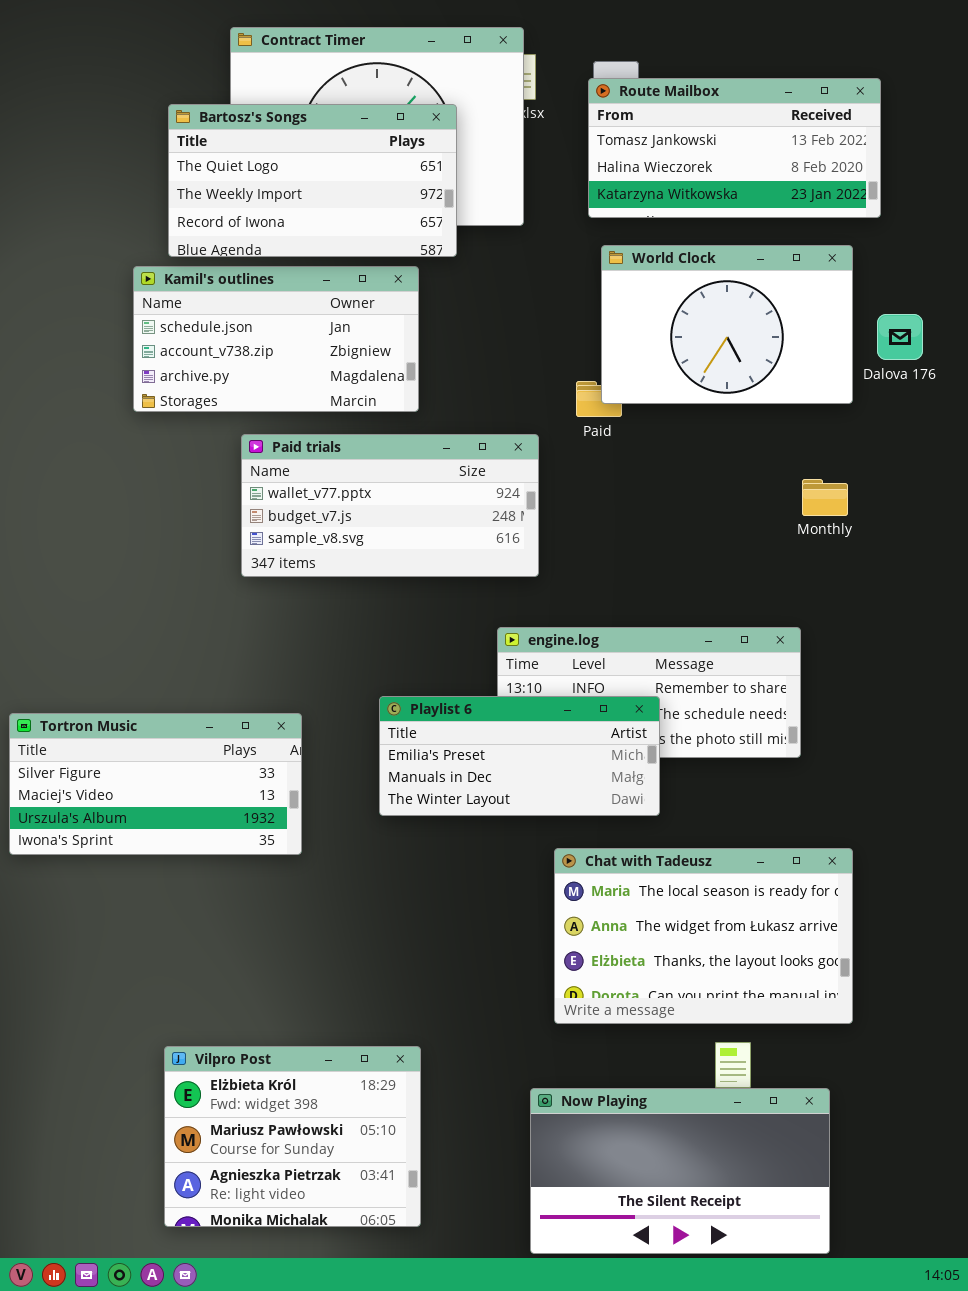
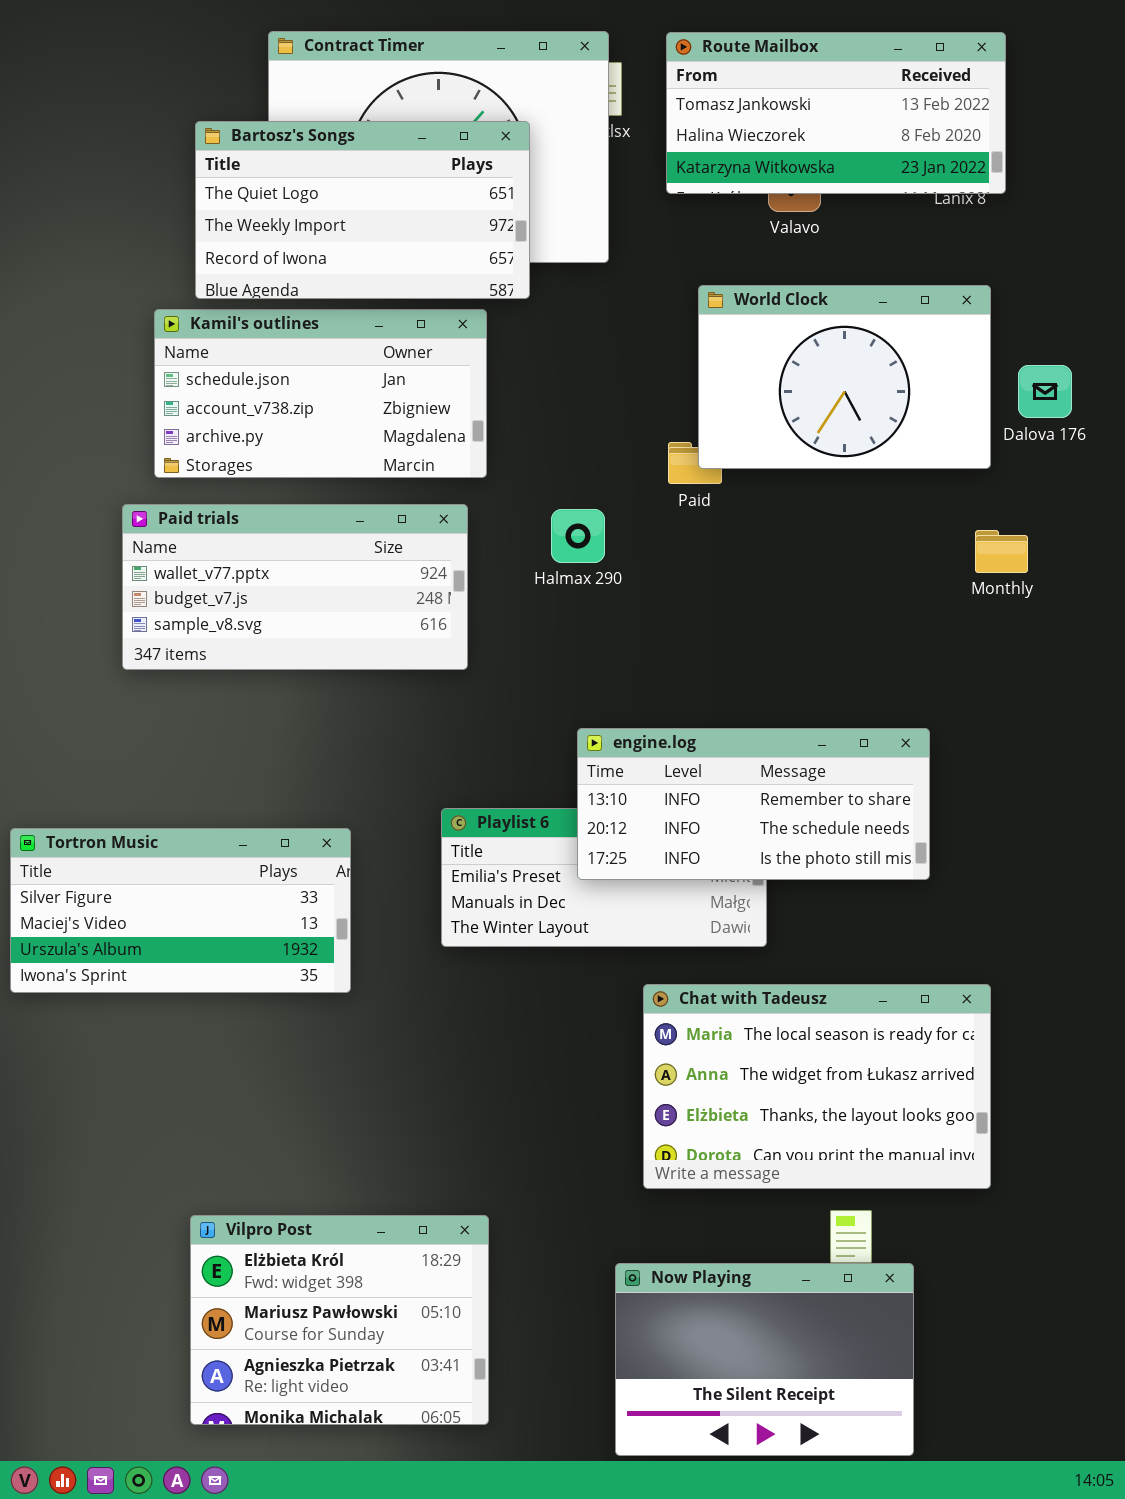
Route Mailbox: [588,78,881,218] -> [666,32,1006,194], moved
Paid trials: [241,434,539,577] -> [122,504,468,670], moved
Monthly: [802,479,848,516] -> [975,530,1028,573], moved
engine.log: [497,627,801,758] -> [577,728,930,880], raised
Now Playing: [530,1088,830,1254] -> [615,1263,914,1456], resized

